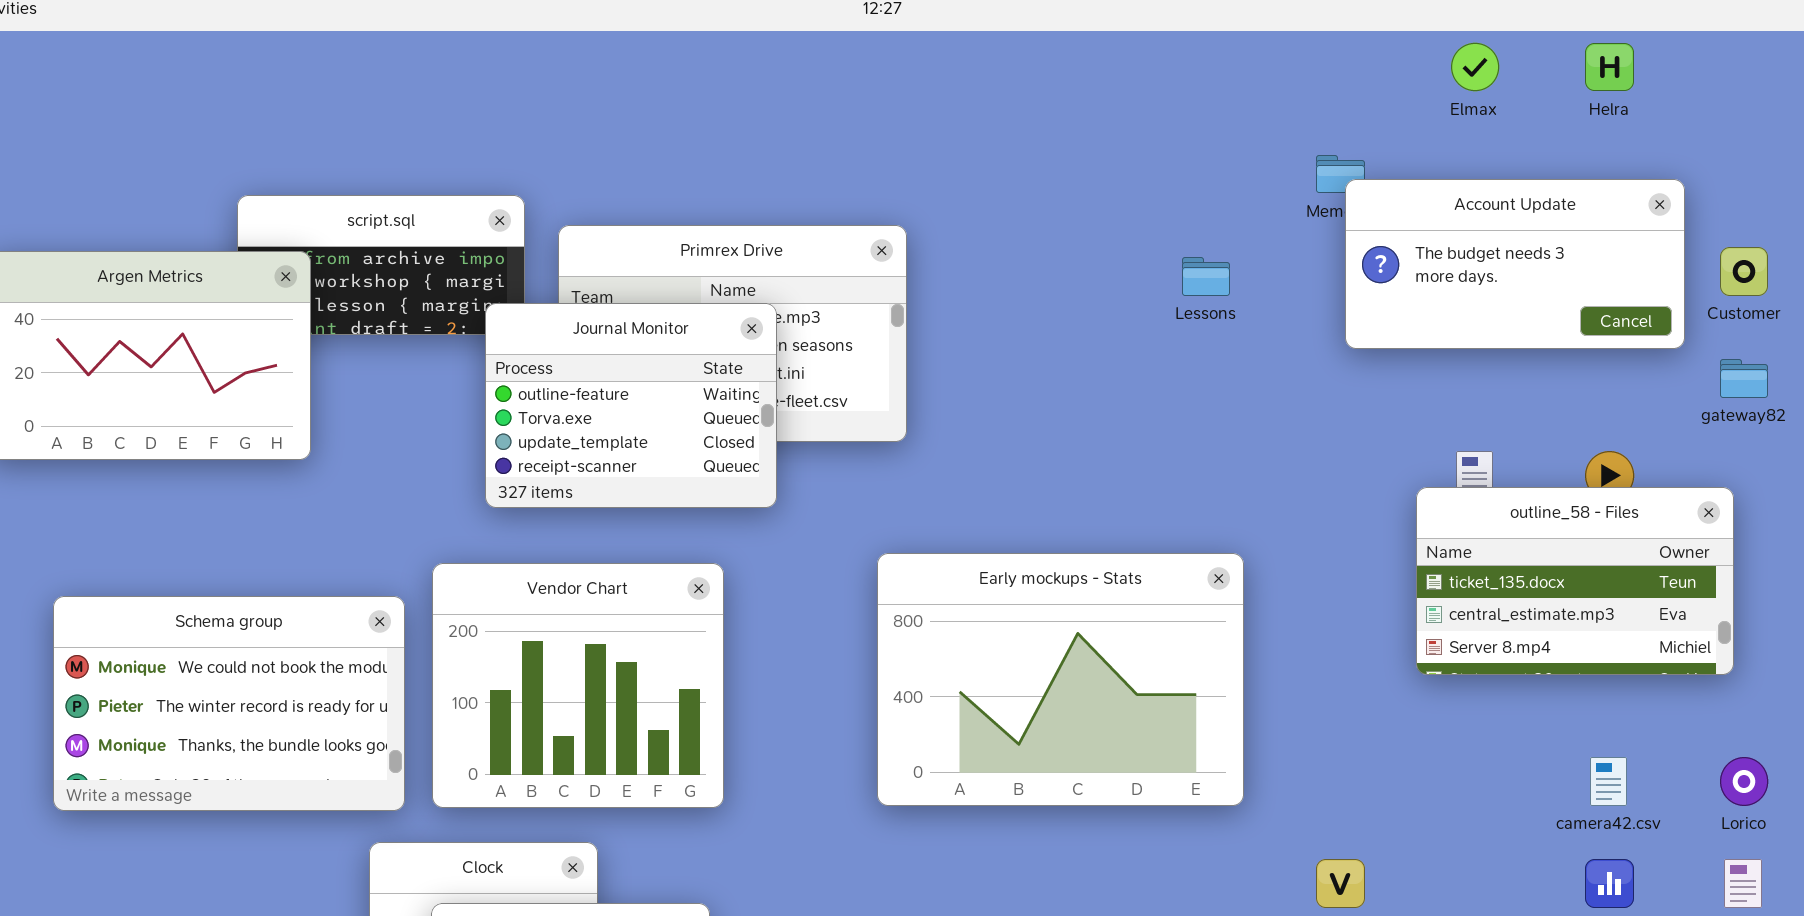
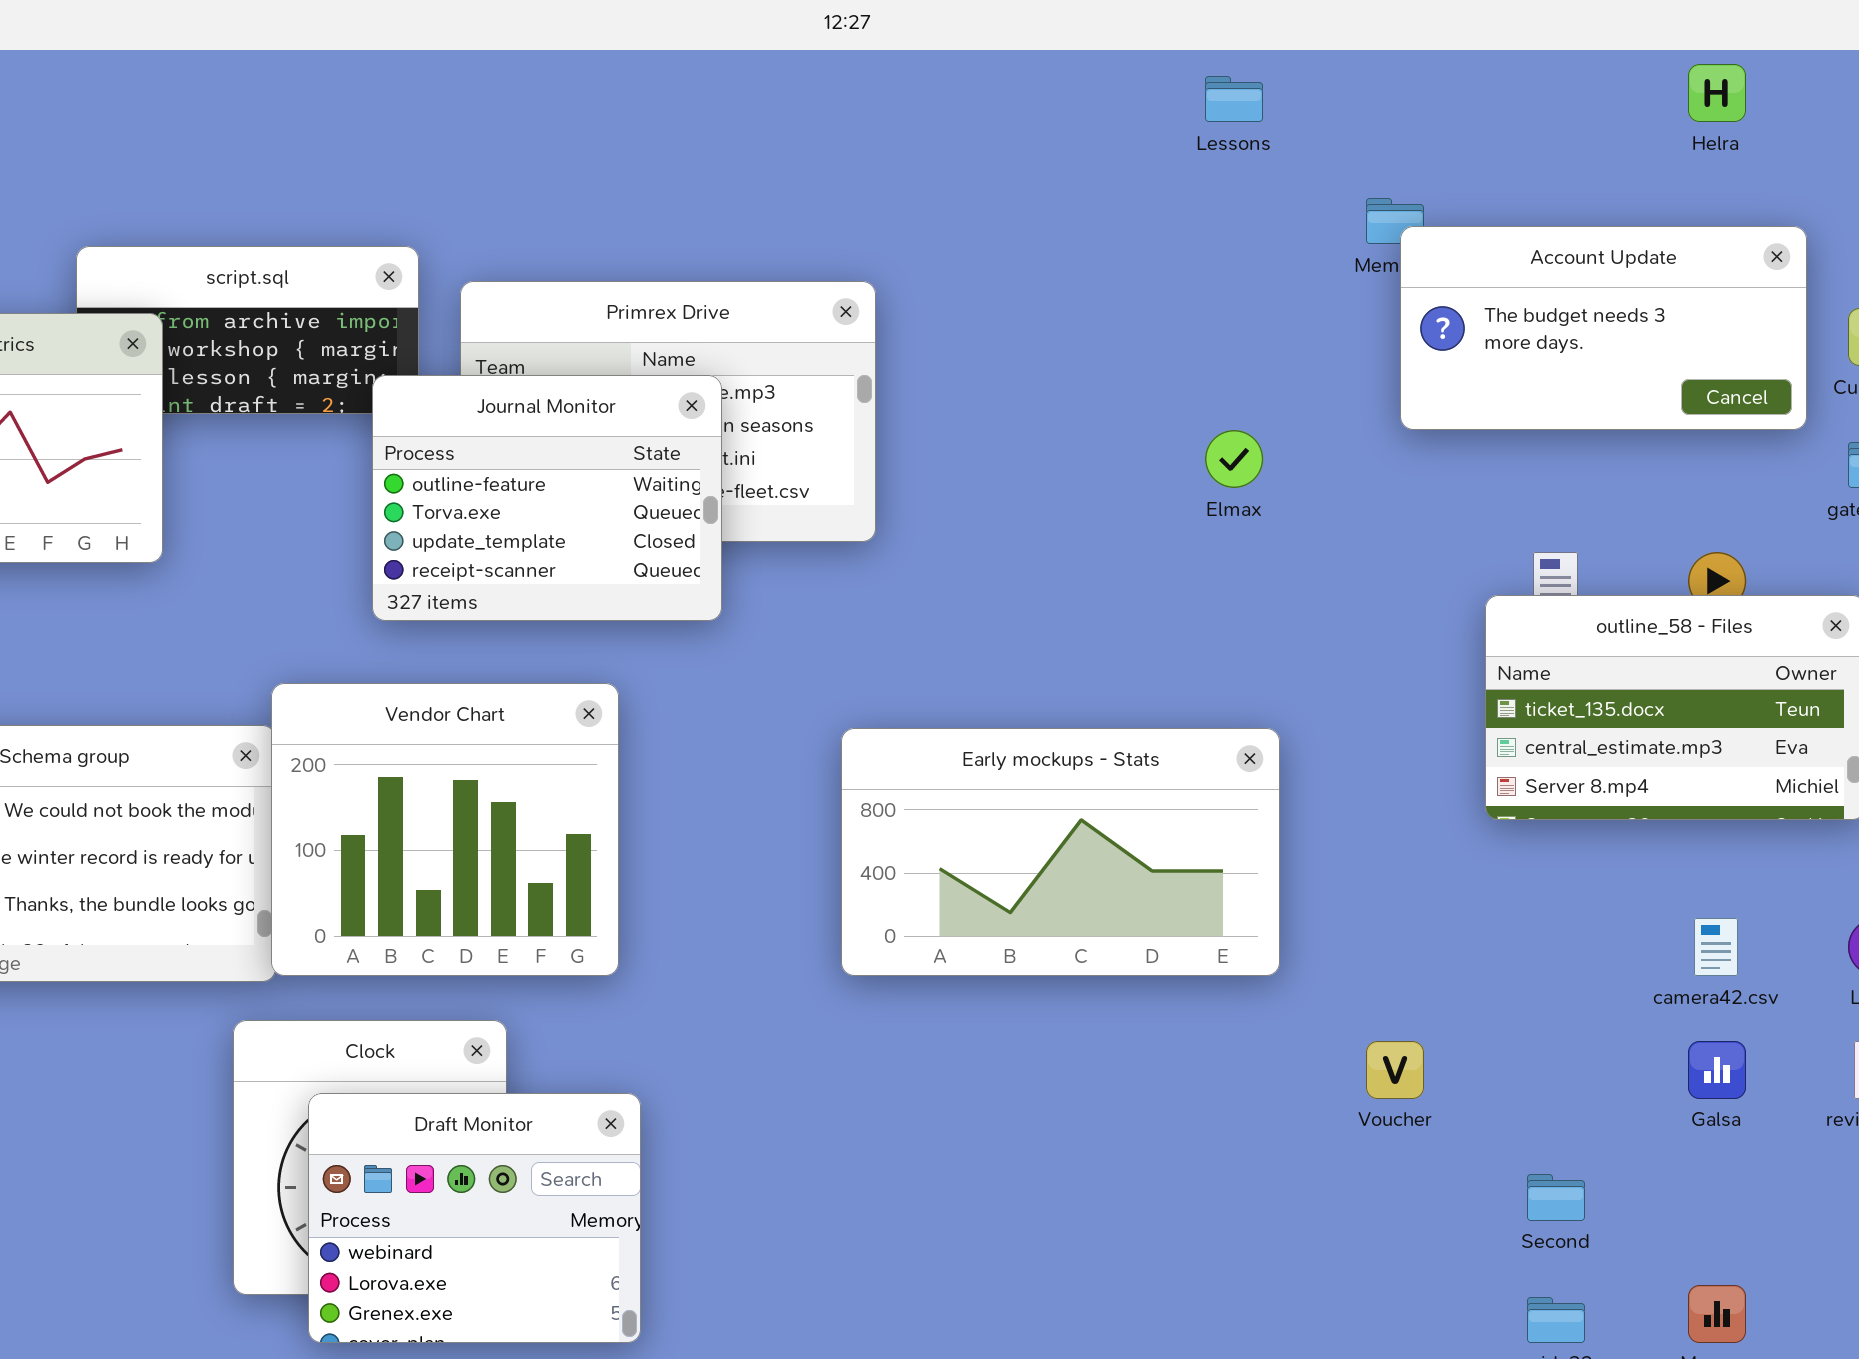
Elmax: [1451,43,1499,91] -> [1205,430,1263,488], moved
Lessons: [1182,257,1230,296] -> [1205,76,1263,122], moved
Early mockups - Stats: [877,553,1244,806] -> [841,728,1280,976], resized
Vendor Chart: [432,563,724,808] -> [271,683,619,976], moved

